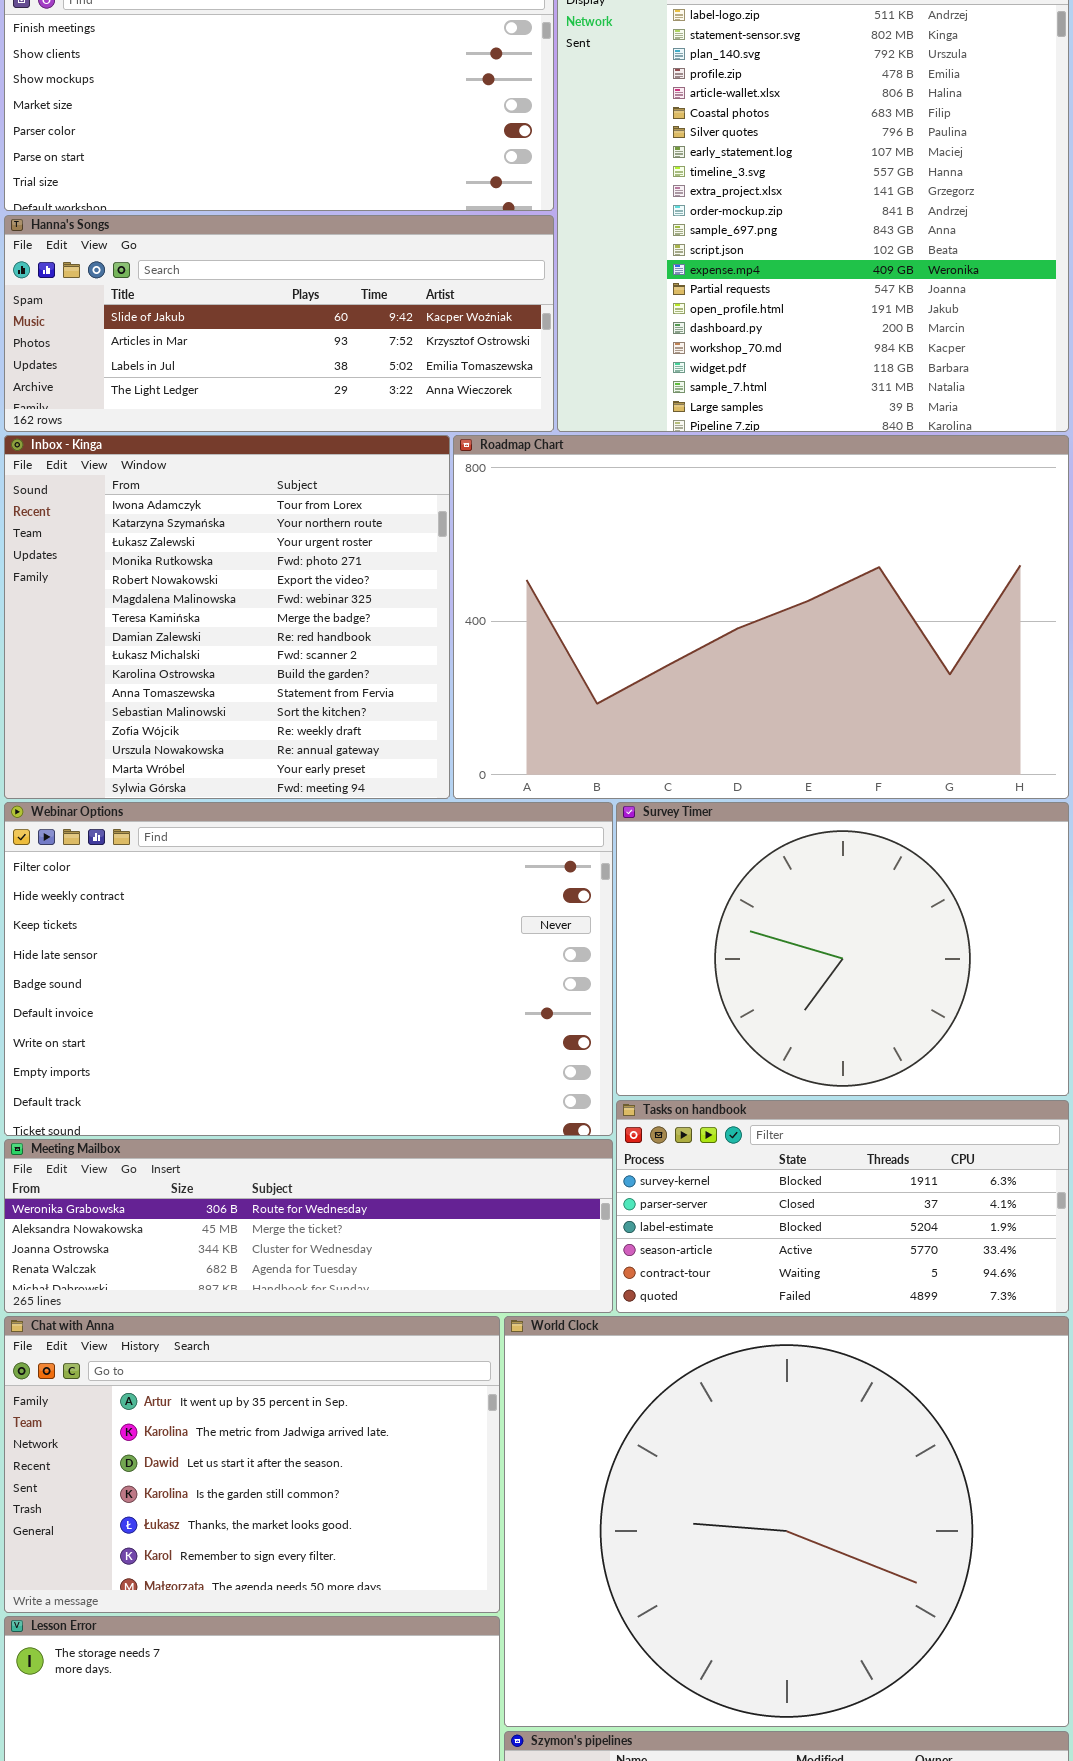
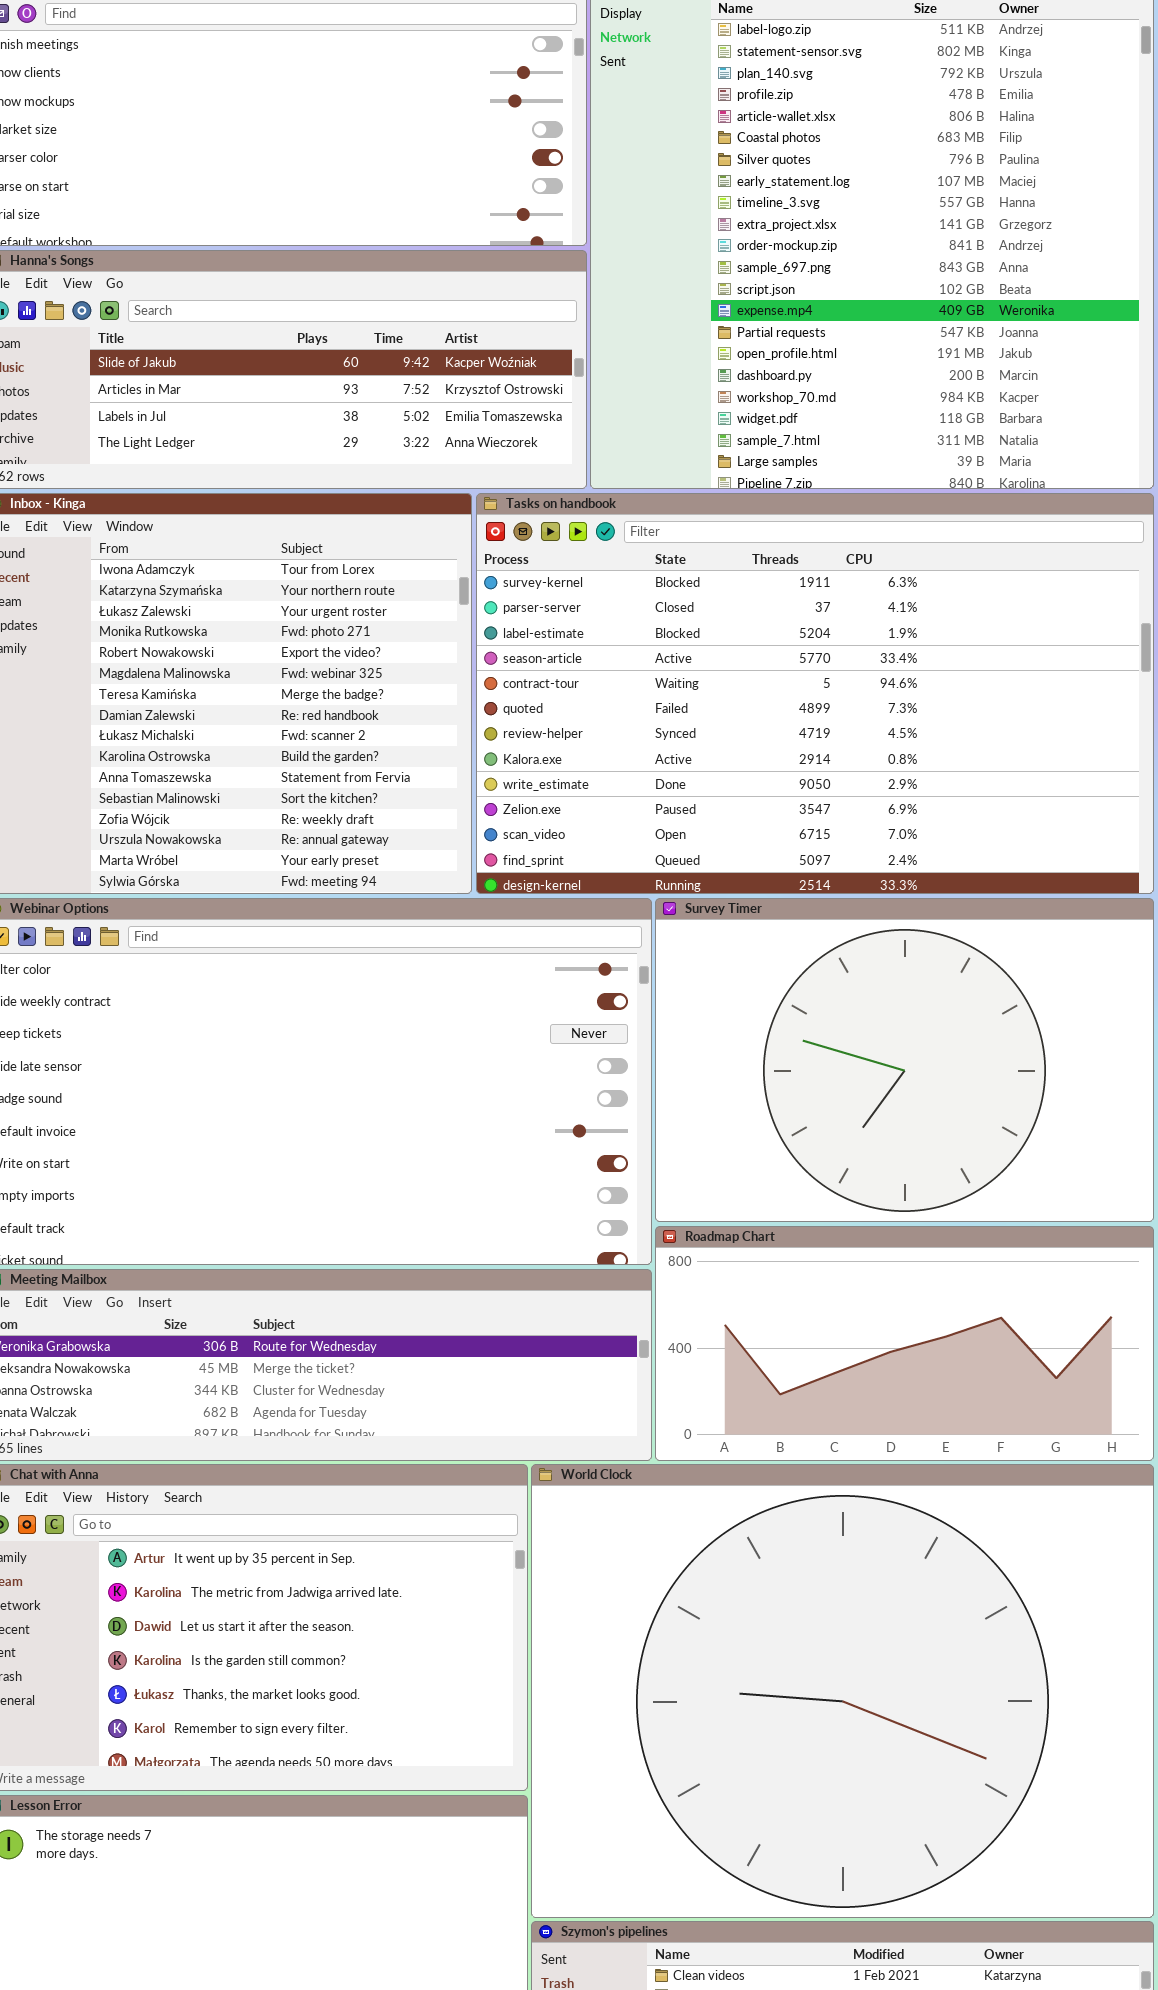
Roadmap Chart: [453,435,1069,799] -> [655,1226,1154,1461], moved, resized
Tasks on handbook: [616,1100,1069,1313] -> [476,493,1154,894], moved, resized

